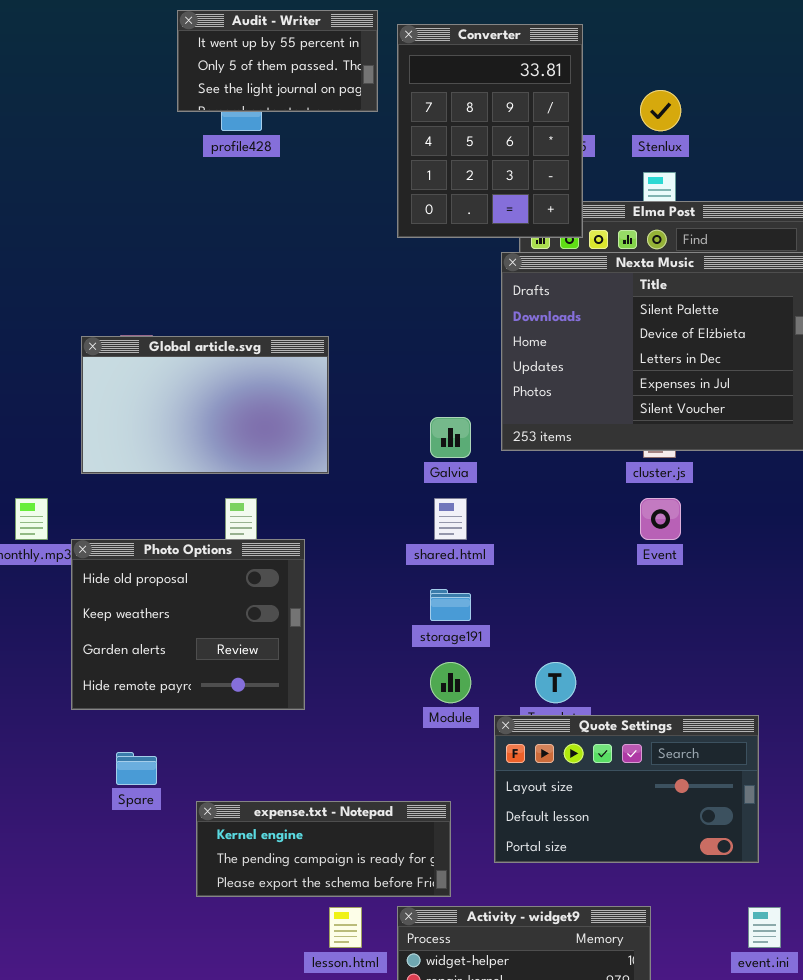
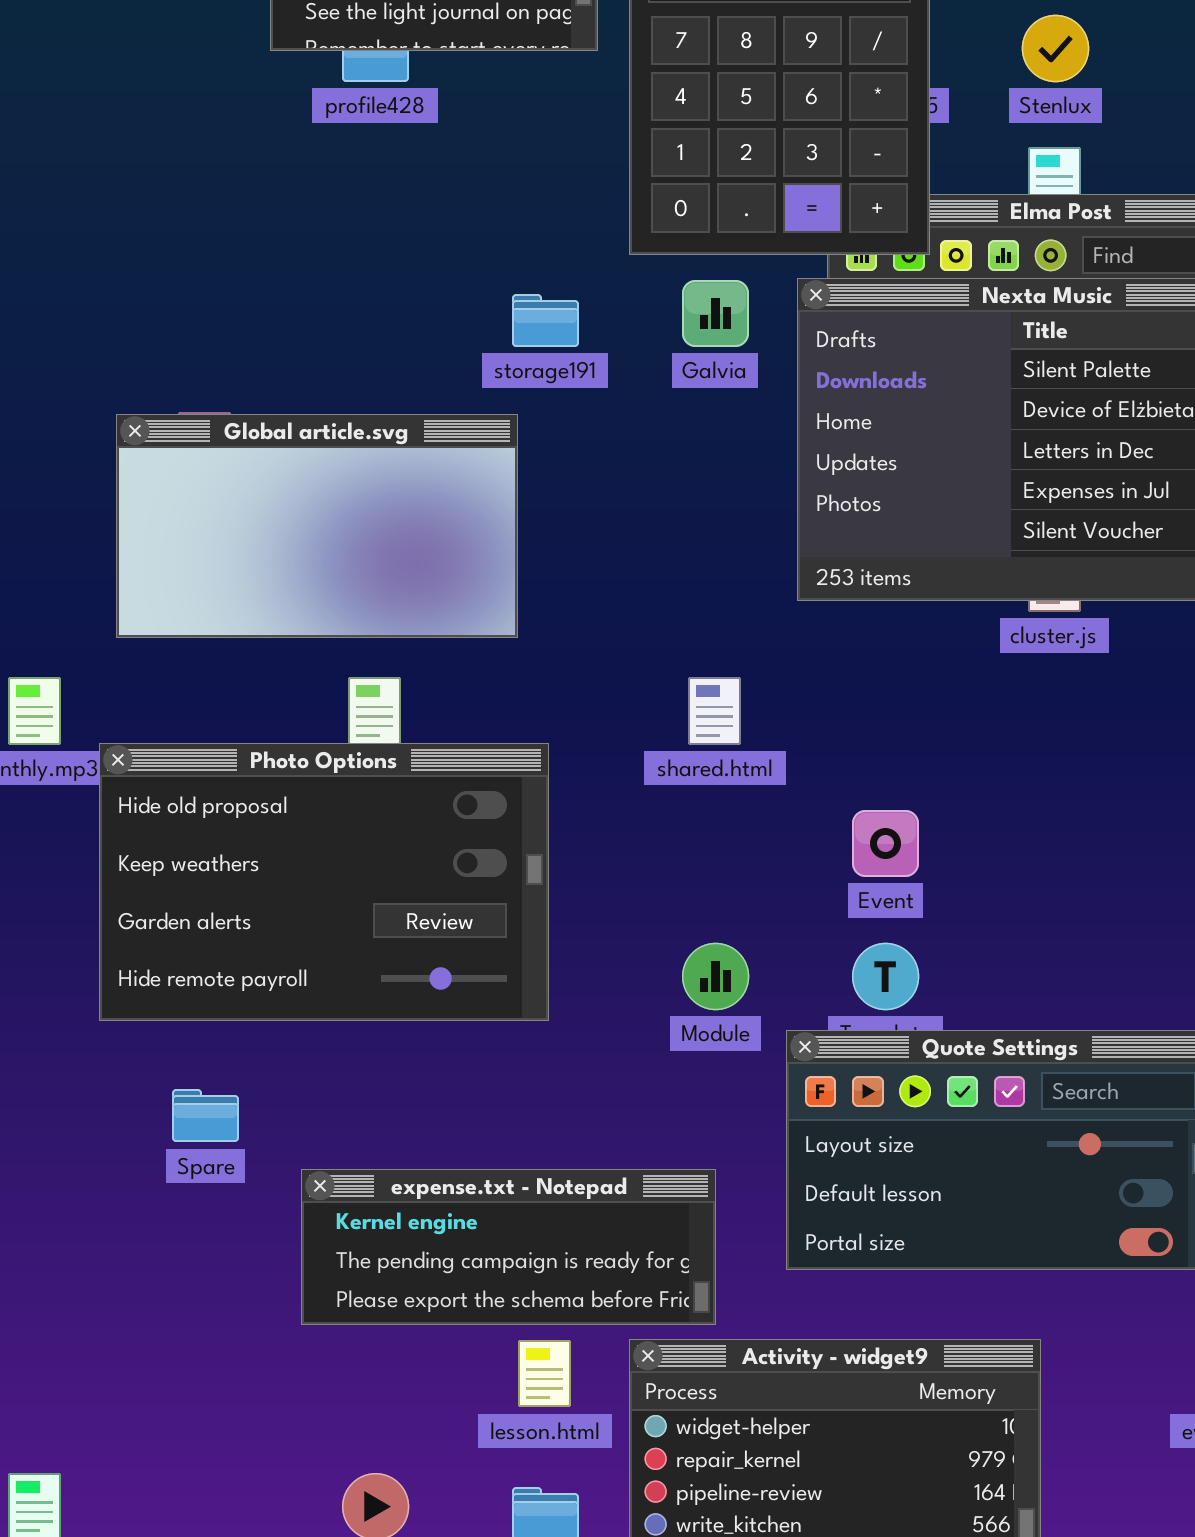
Galvia: [430,417,471,458] -> [682,280,749,347], moved
Event: [640,498,681,540] -> [852,810,919,877], moved
Photo Options: [71,539,305,710] -> [99,743,549,1021], resized
storage191: [430,589,471,621] -> [512,294,579,347], moved

